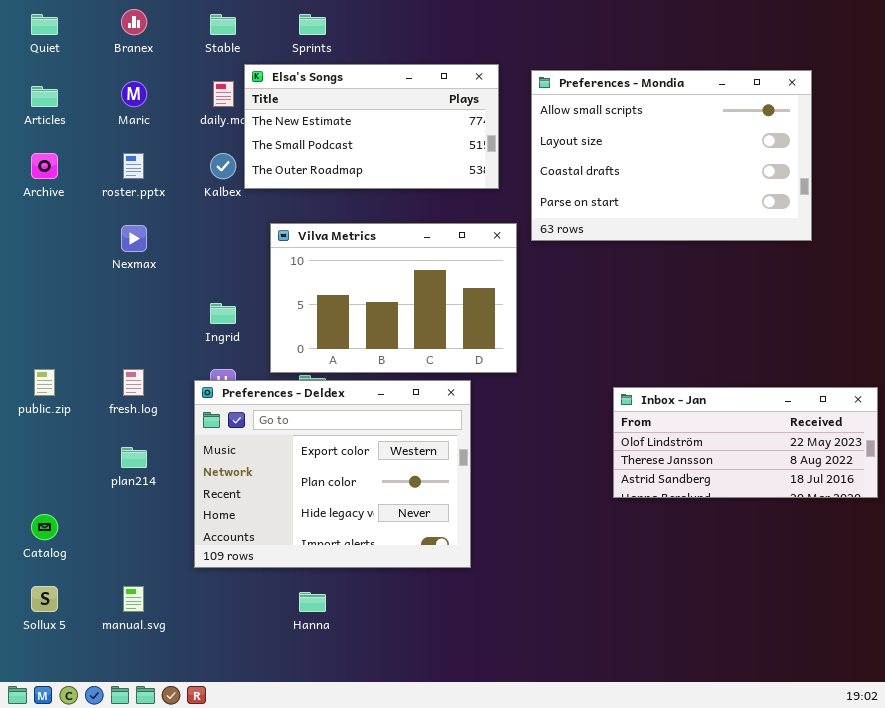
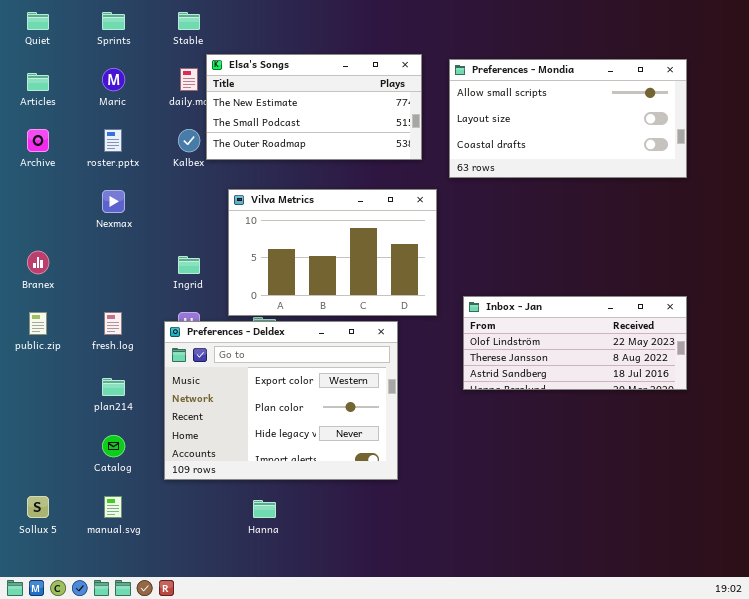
Branex: [121,9,147,35] -> [27,251,49,274], moved
Sprints: [299,14,326,35] -> [102,12,125,30], moved
Preferences - Mondia: [531,70,812,241] -> [449,59,687,178], resized
Inbox - Jan: [613,387,878,498] -> [463,296,687,390], moved
Catalog: [31,514,58,540] -> [102,435,125,457], moved

